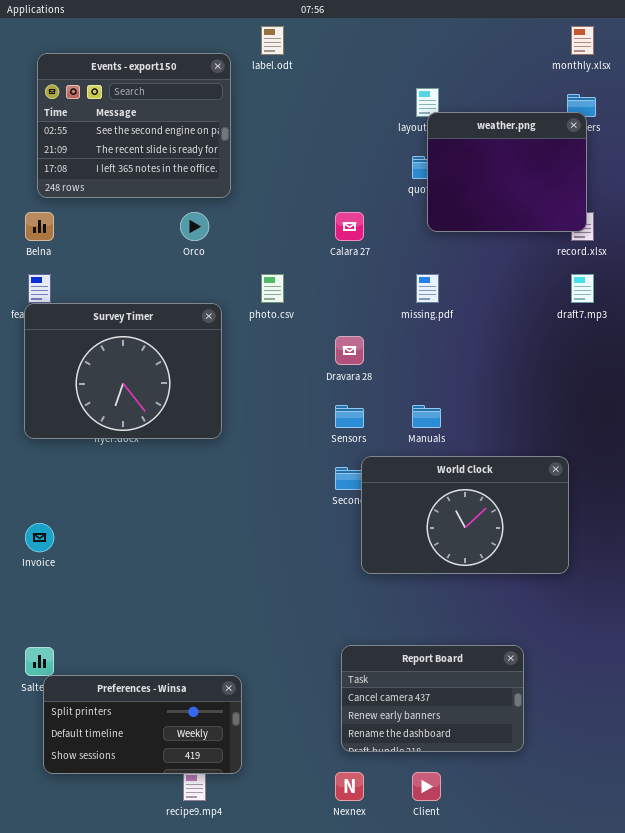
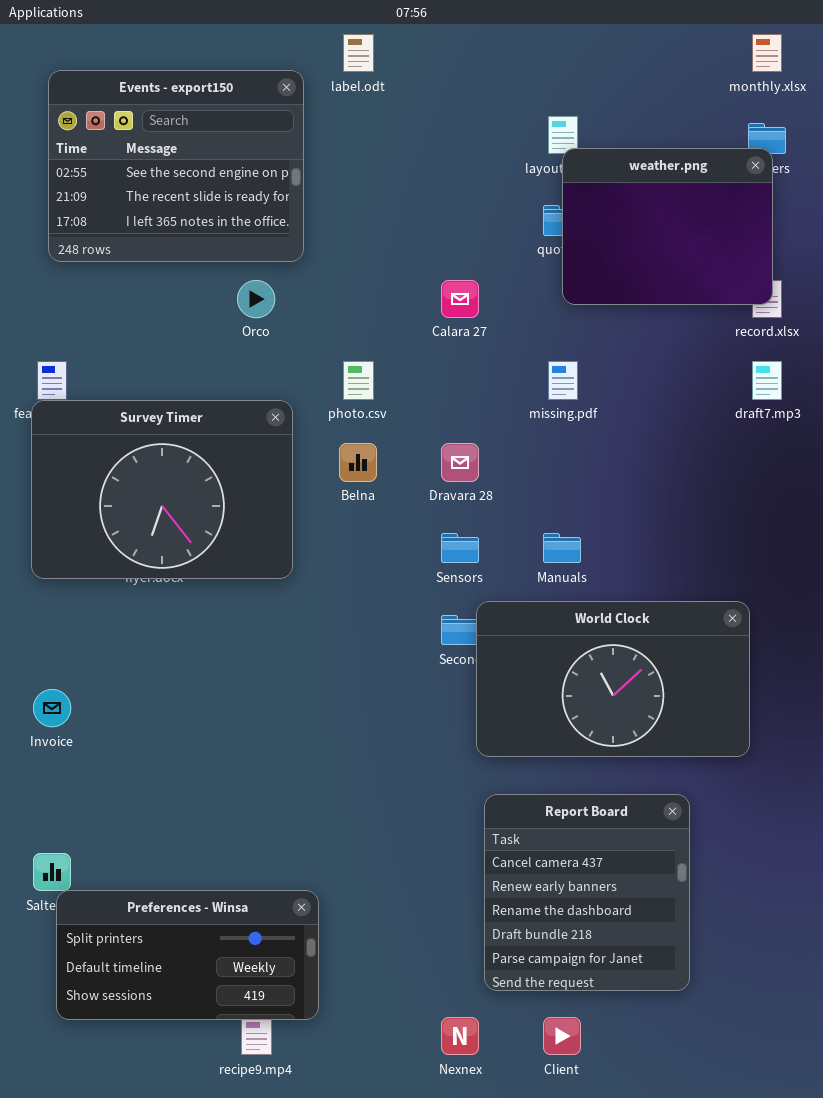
Belna: [25,212,54,241] -> [339,443,377,482], moved
Report Board: [341,645,524,752] -> [484,794,690,991], resized

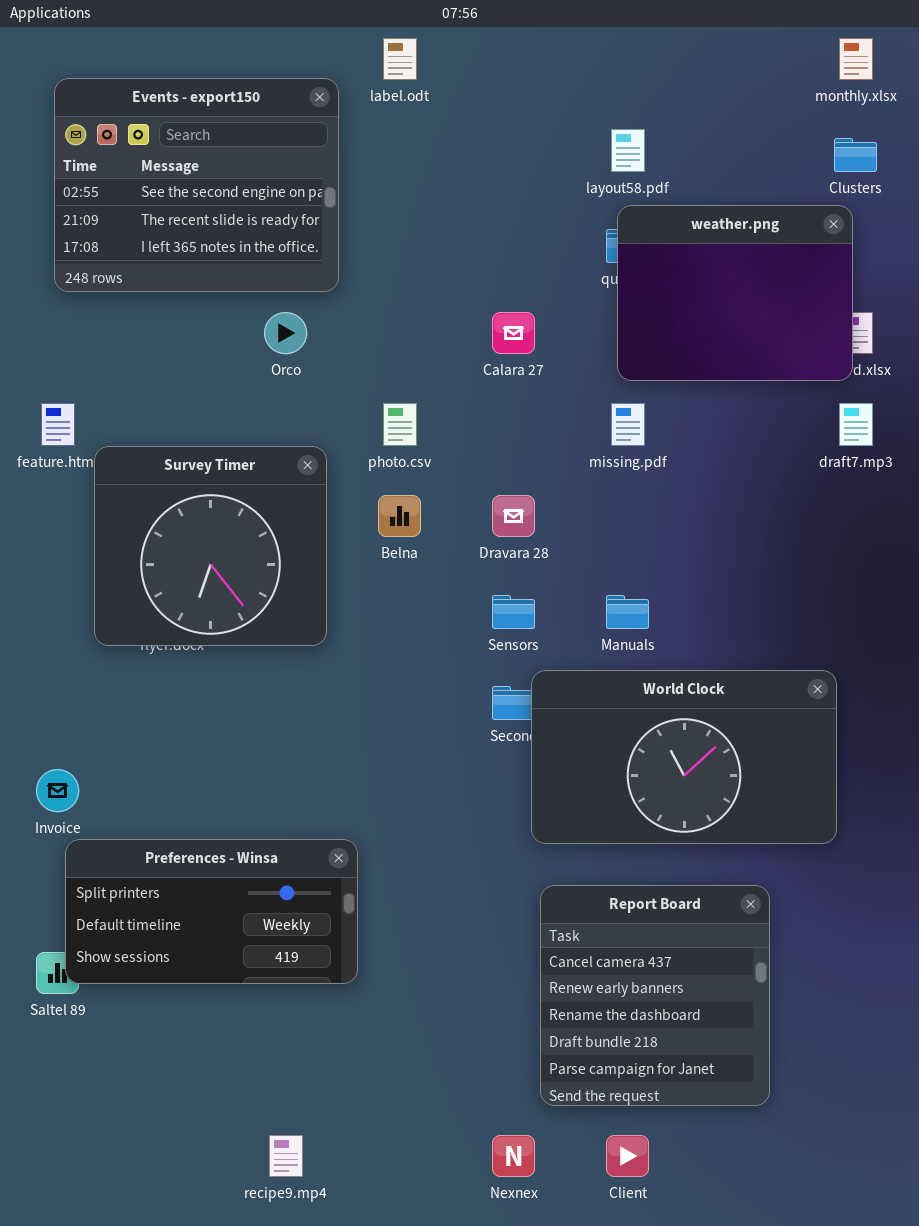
weather.png: [562,148,773,305] -> [617,205,853,381], moved
Survey Timer: [31,400,293,579] -> [94,446,327,646], resized
Preferences - Winsa: [56,890,319,1020] -> [65,839,358,984], moved

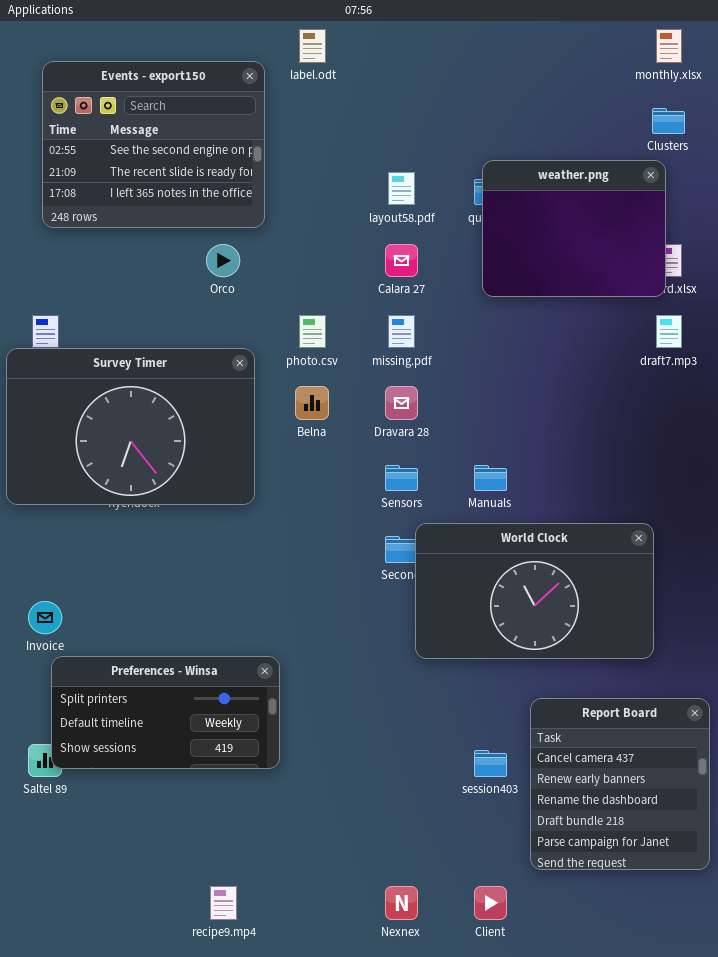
layout58.pdf: [611,129,645,172] -> [388,172,415,205], moved
missing.pdf: [611,403,645,446] -> [388,315,415,348], moved
Survey Timer: [94,446,327,646] -> [6,348,255,505], resized
Report Board: [540,885,770,1106] -> [530,698,710,870], moved

